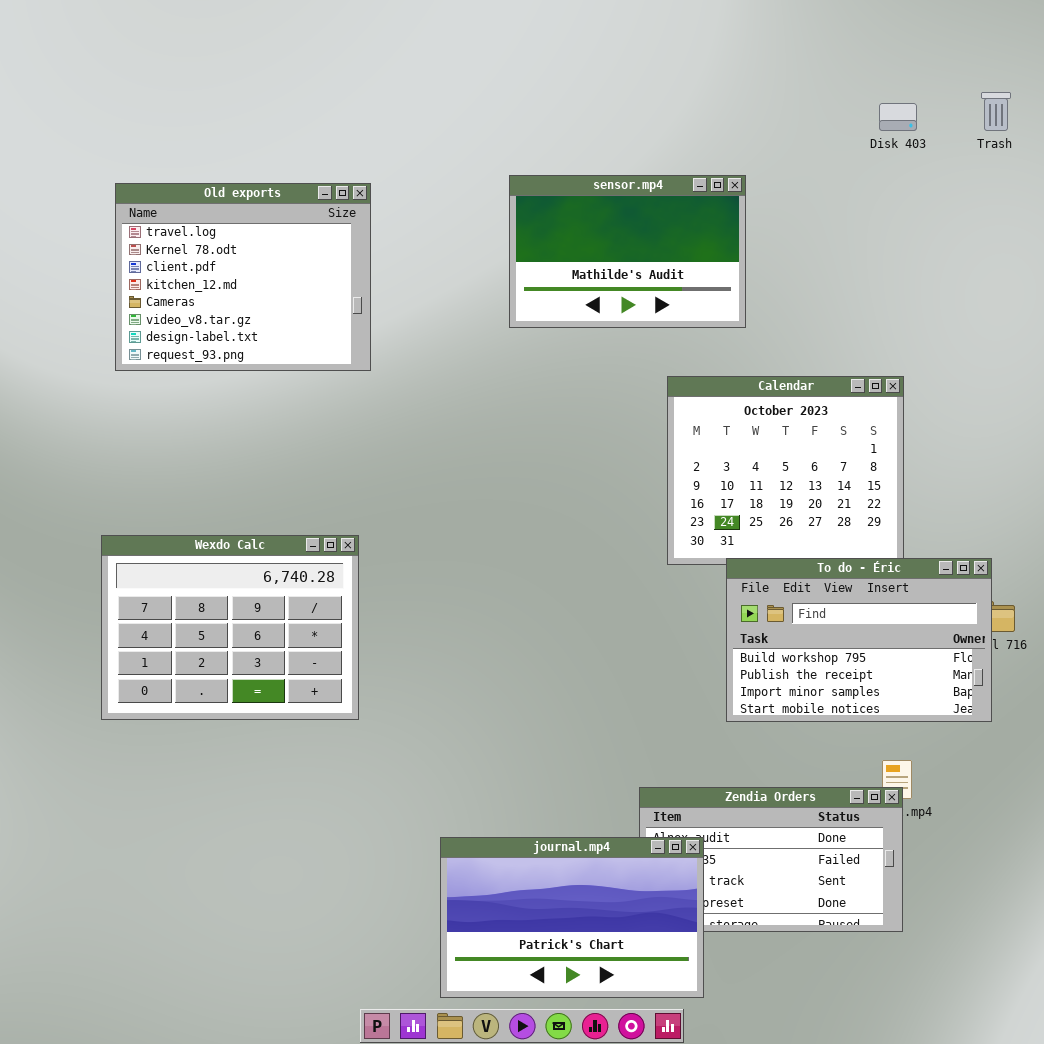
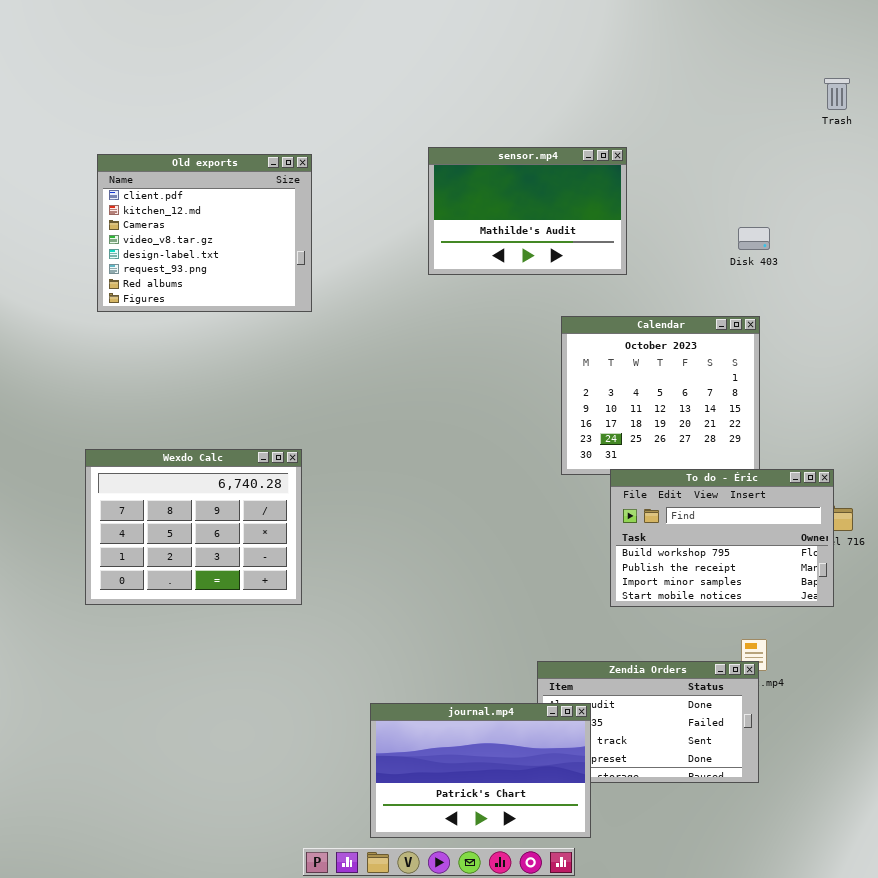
Disk 403: [879,103,917,131] -> [738,227,770,250], moved
Old exports: [115,183,371,371] -> [97,154,312,312], scrolled down 2 rows

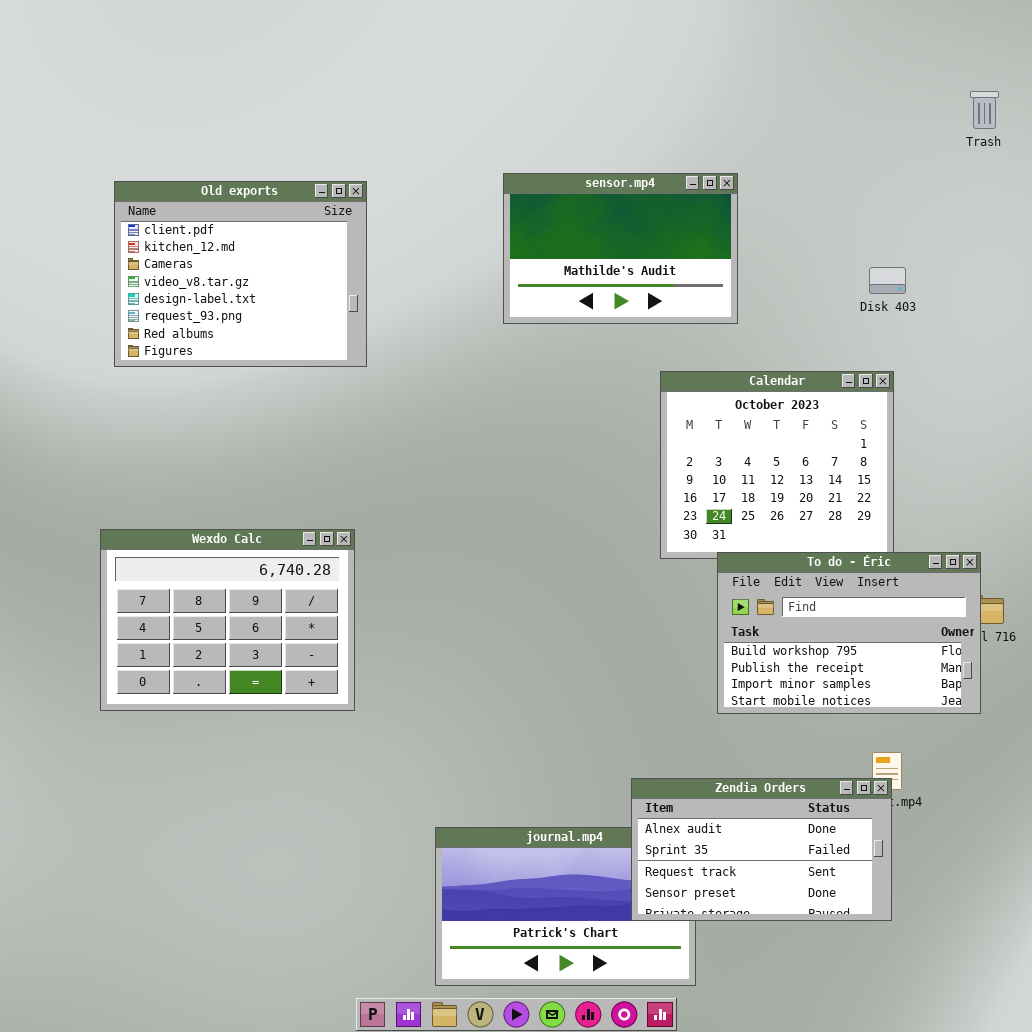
Zendia Orders: [537,661,759,783] -> [631,778,892,921], raised

